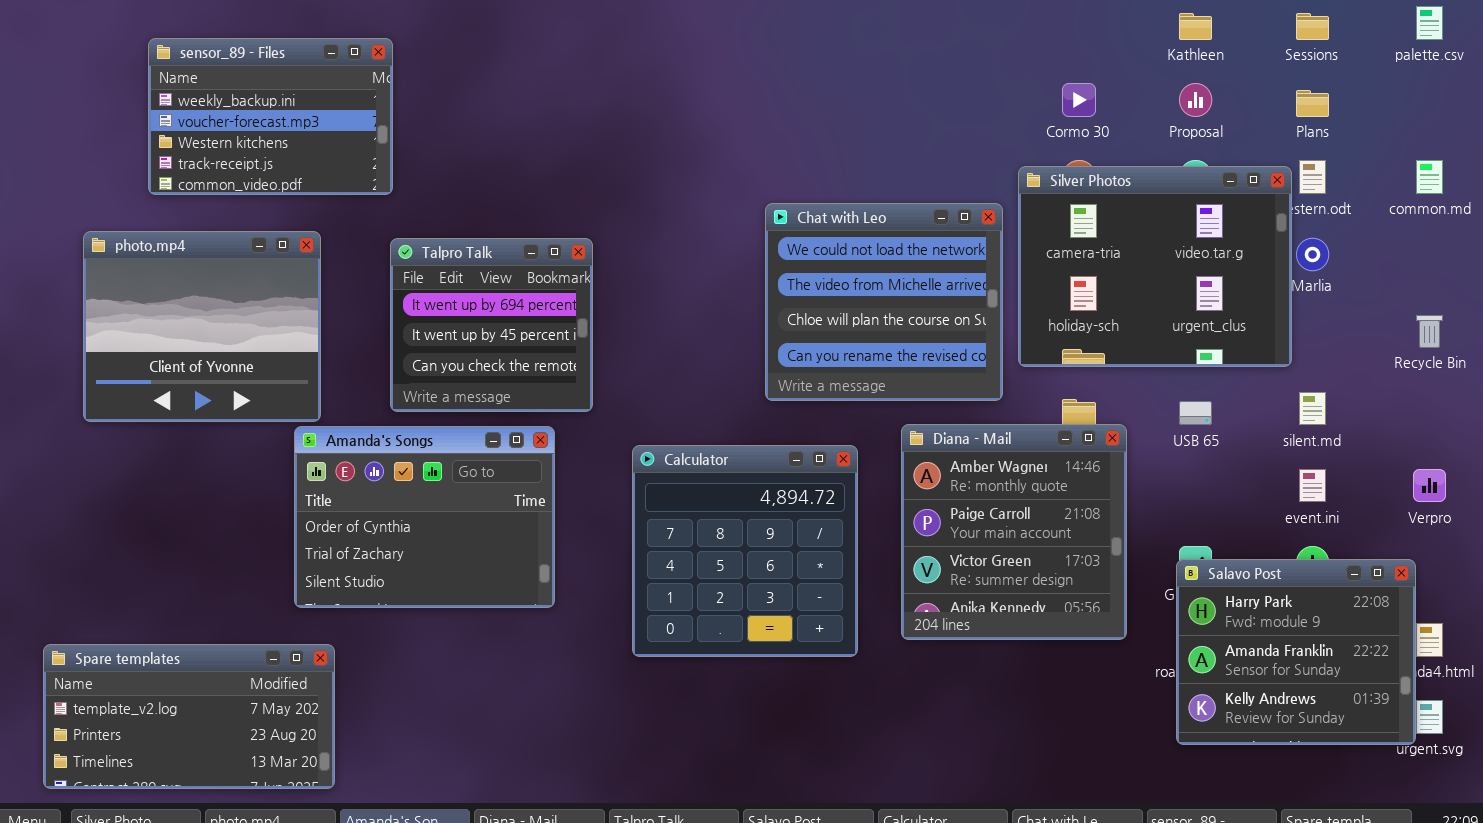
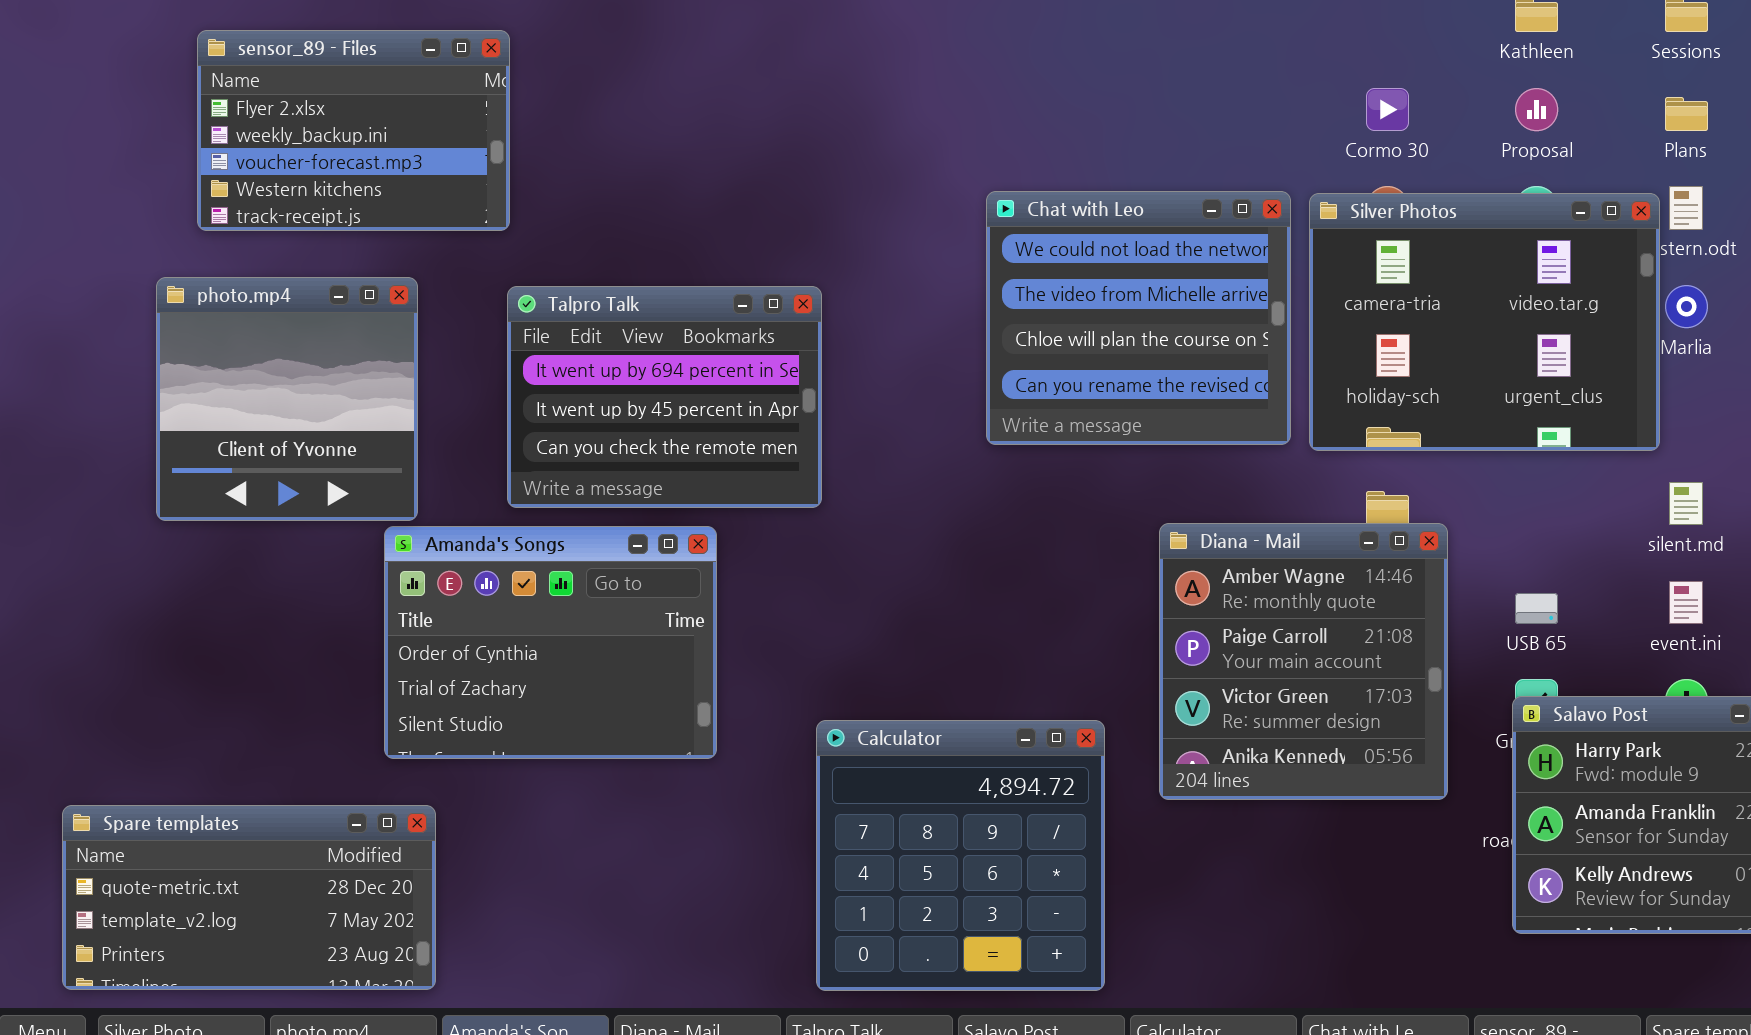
sensor_89 - Files: [148,38,393,195] -> [197,30,510,231], scrolled up 1 row
Chat with Leo: [765,203,1003,401] -> [986,191,1291,445], moved
photo.mp4: [83,231,321,422] -> [156,277,418,521], resized
Talpro Talk: [390,238,593,412] -> [507,286,822,508], resized
USB 65: [1179,401,1212,425] -> [1515,593,1558,624], moved
Calculator: [632,445,858,657] -> [816,720,1105,991], moved
Spare templates: [43,644,335,789] -> [62,805,436,990], scrolled up 1 row

